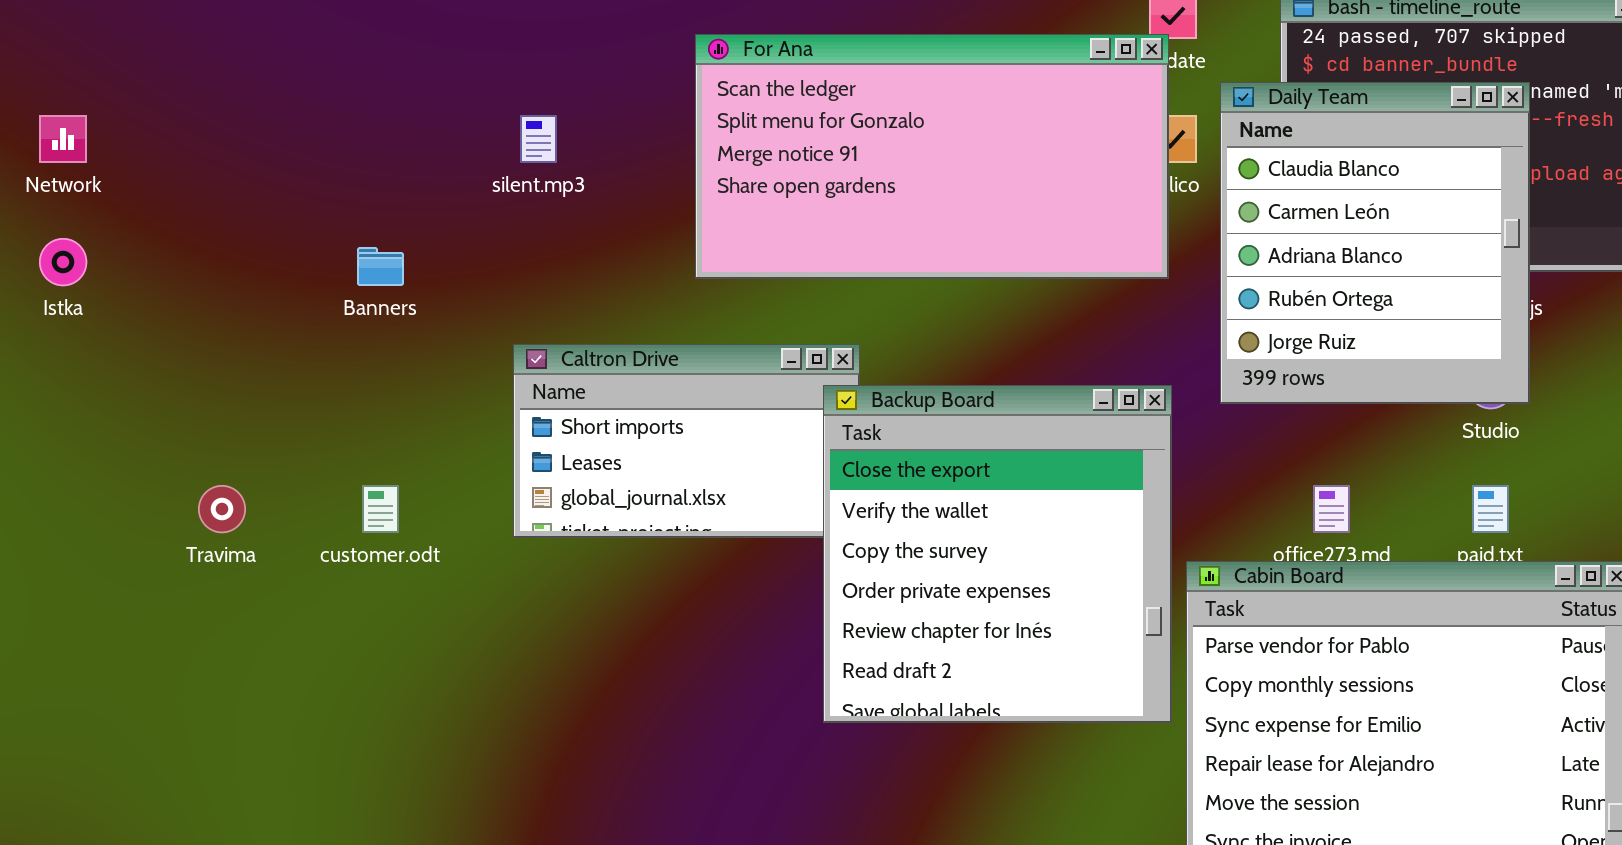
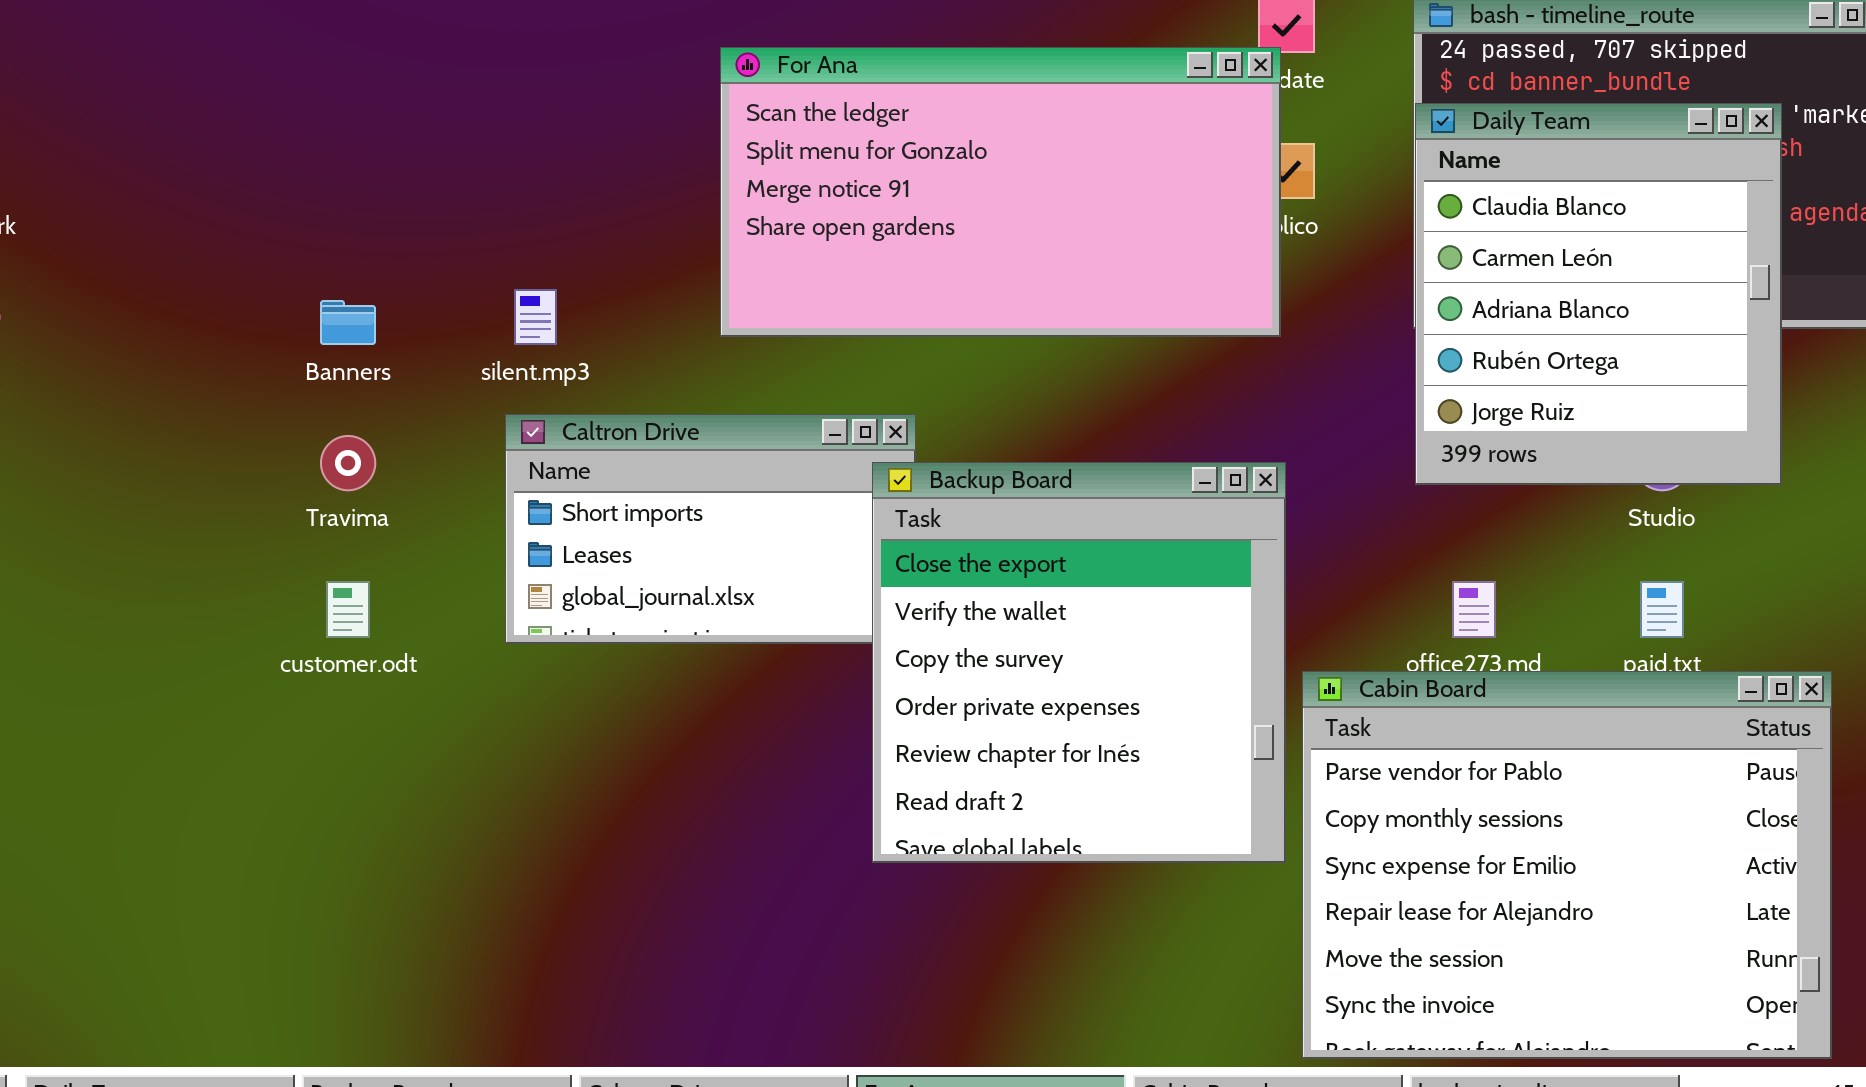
Daily Team: [1220,82,1530,404] -> [1415,103,1782,485], moved
silent.mp3: [520,115,557,163] -> [514,289,557,345], moved
Travima: [198,485,246,533] -> [320,435,376,491], moved

